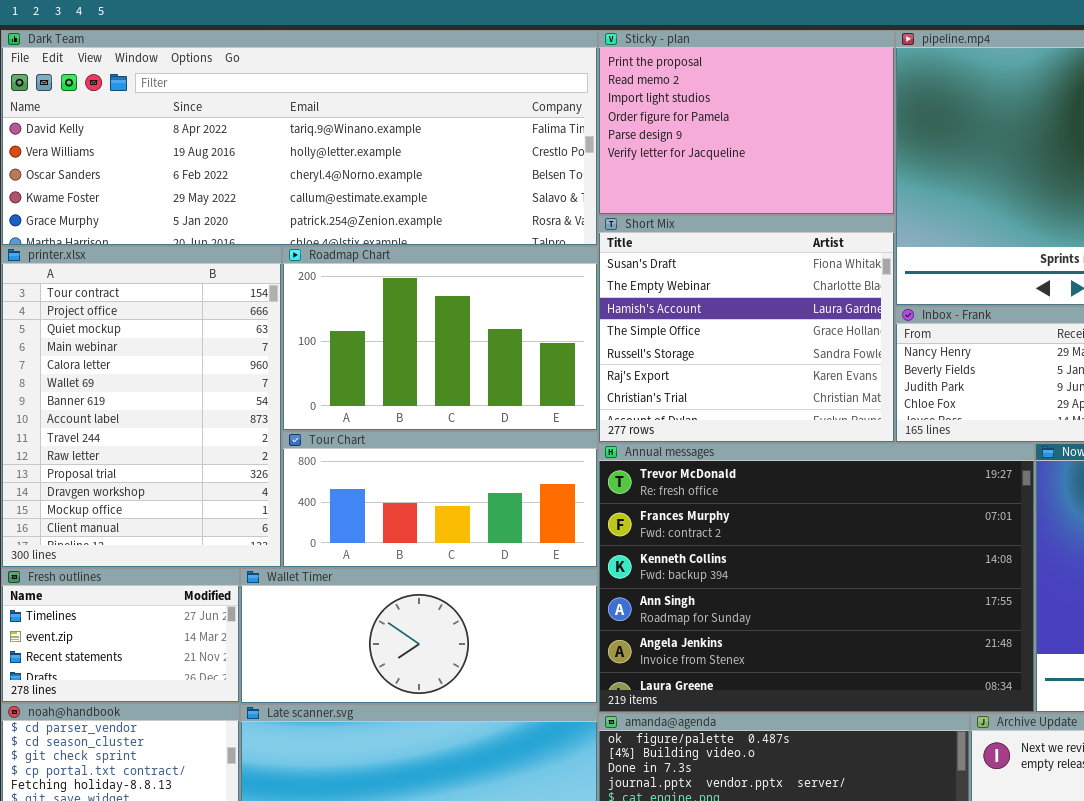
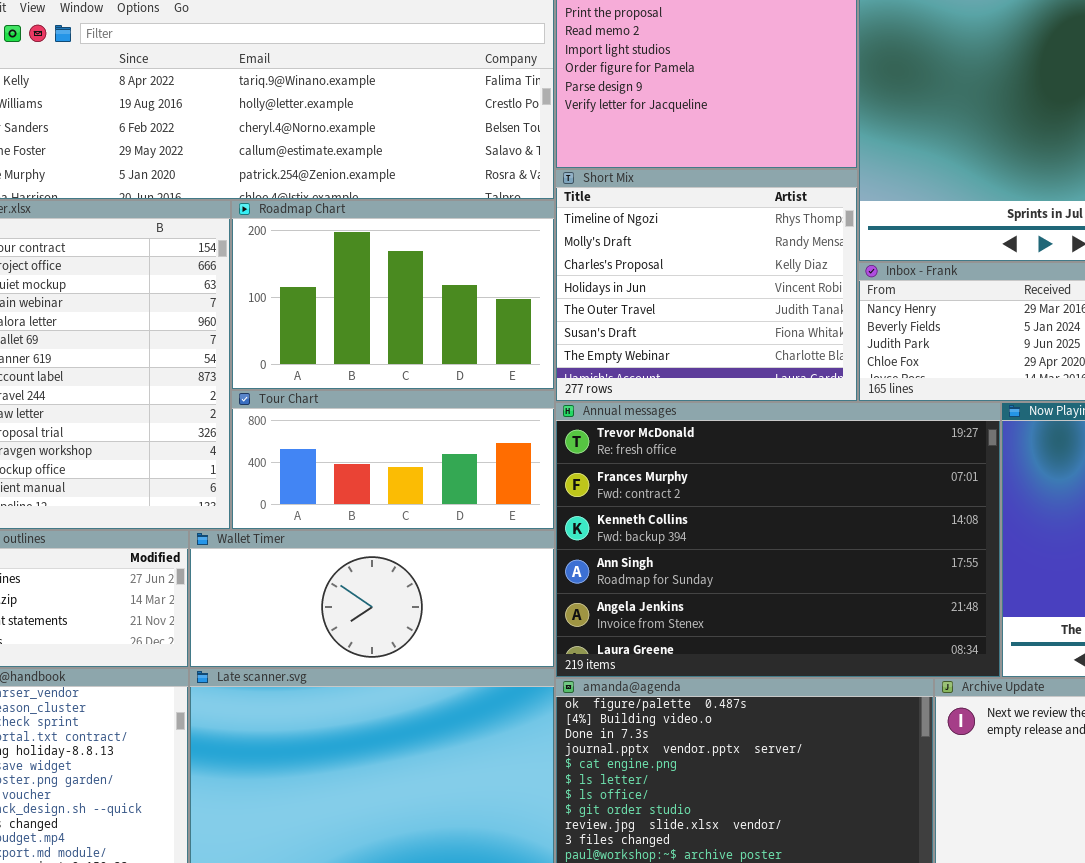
Short Mix: [598,215,895,443] -> [555,169,858,402], scrolled up 5 rows

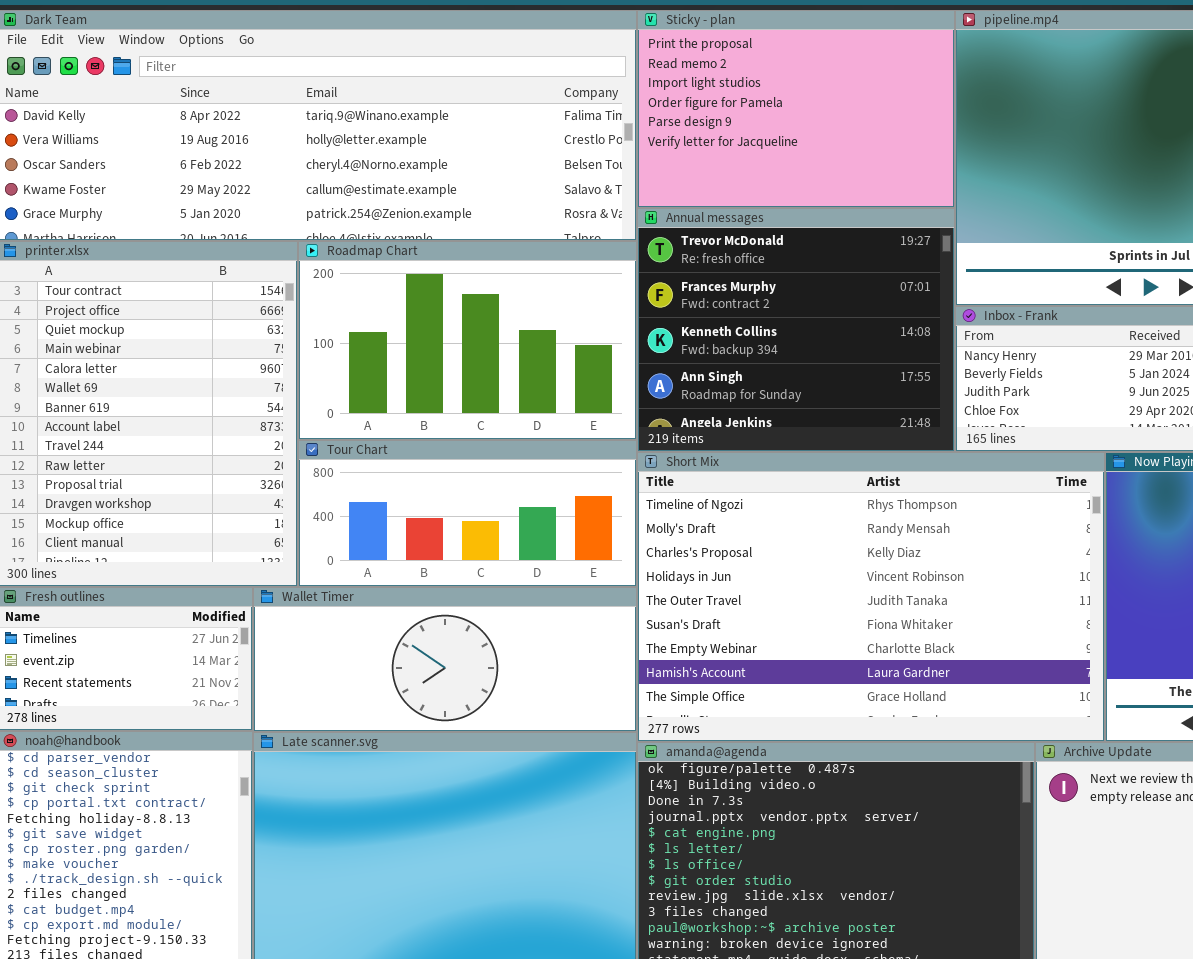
Short Mix: [555,169,858,402] -> [637,452,1105,742], moved, resized
Annual messages: [555,402,1001,678] -> [637,208,955,452], moved, resized

